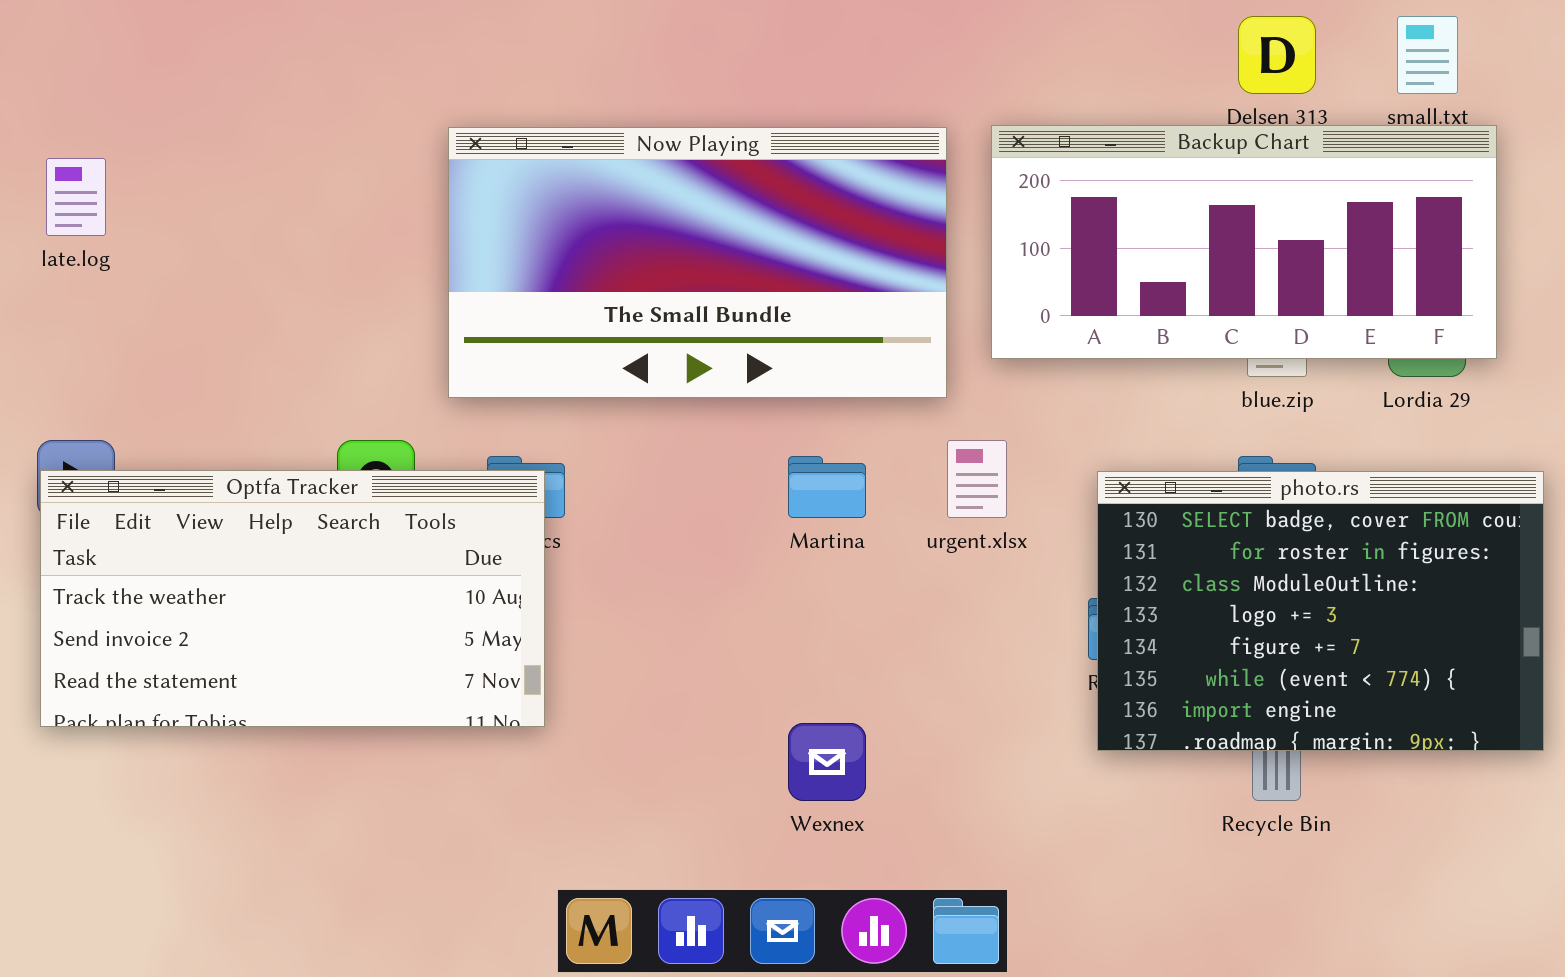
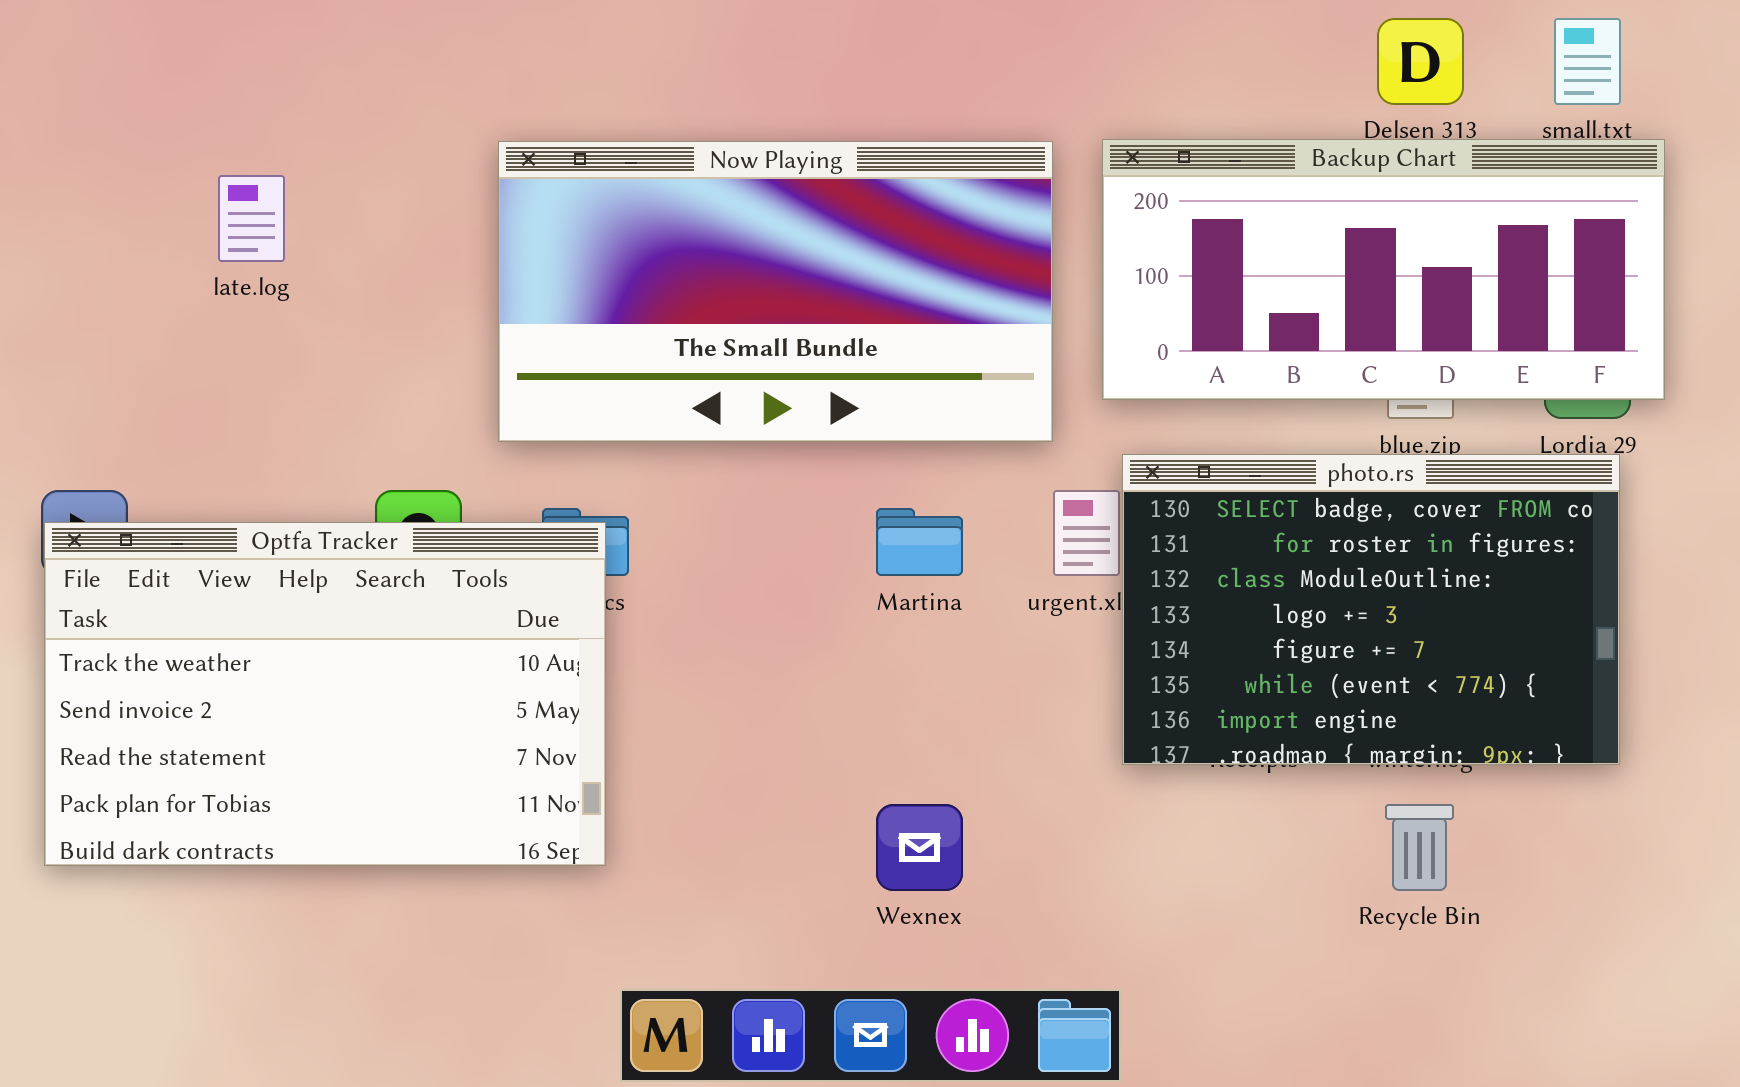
late.log: [46,158,106,236] -> [218,175,285,262], moved
Optfa Tracker: [40,470,545,727] -> [44,522,606,866], resized
photo.rs: [1097,471,1544,751] -> [1122,454,1620,765], moved

